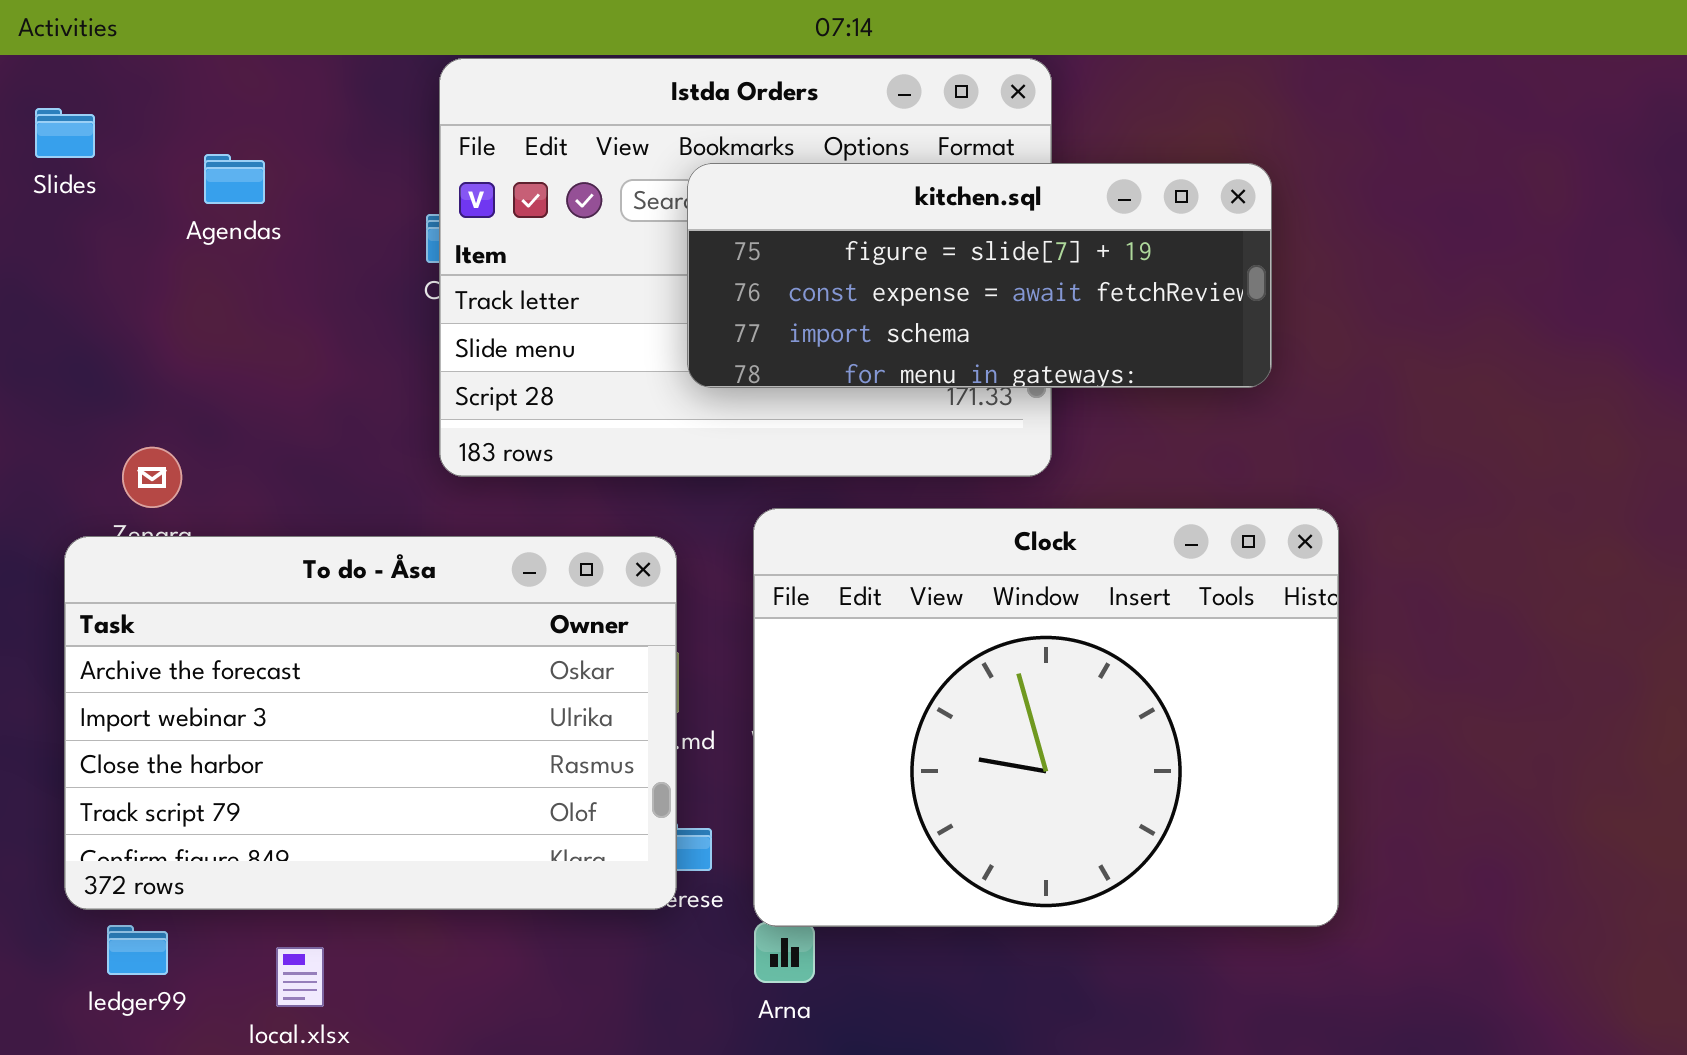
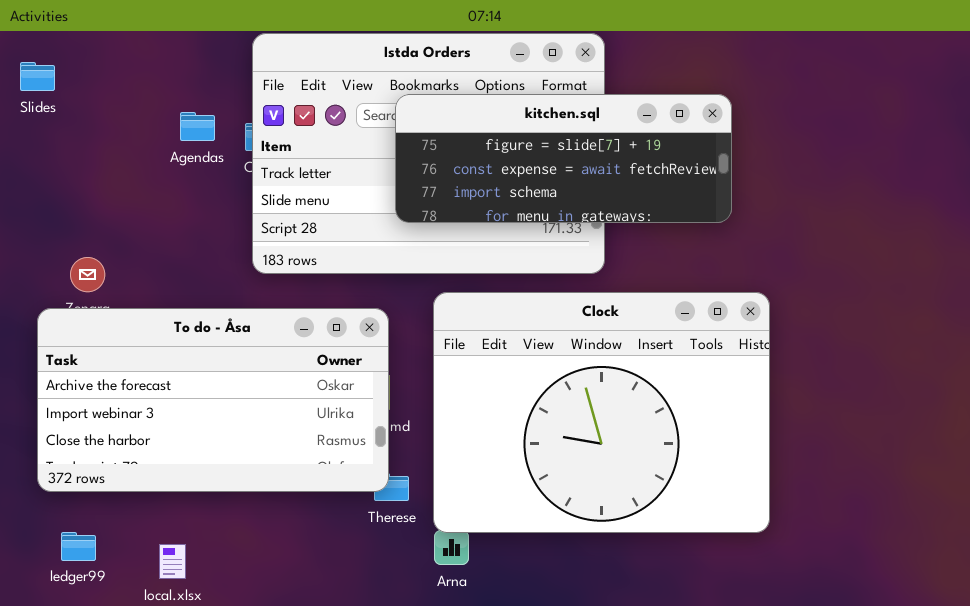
Agendas: [204,154,265,204] -> [180,112,215,141], moved
To do - Åsa: [64,536,677,910] -> [37,308,389,492], resized

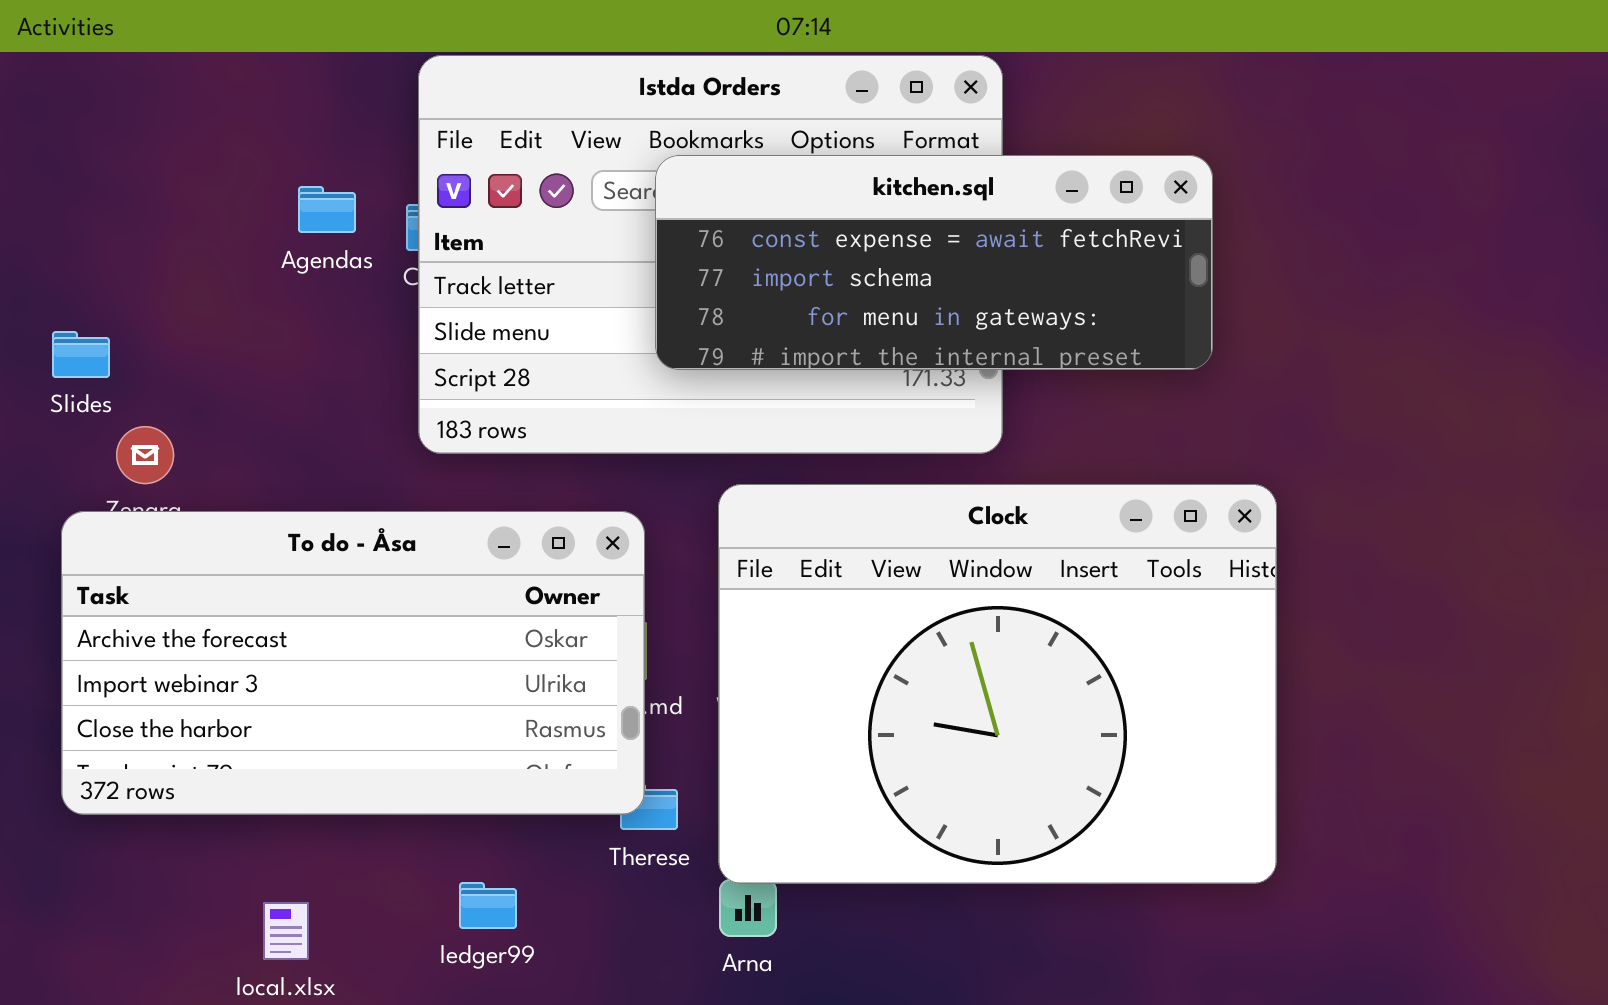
Slides: [20,62,55,91] -> [52,331,110,378], moved
kitchen.sql: [395,94,732,223] -> [655,155,1213,370], scrolled down 1 row
ledger99: [61,532,96,561] -> [459,882,517,929], moved

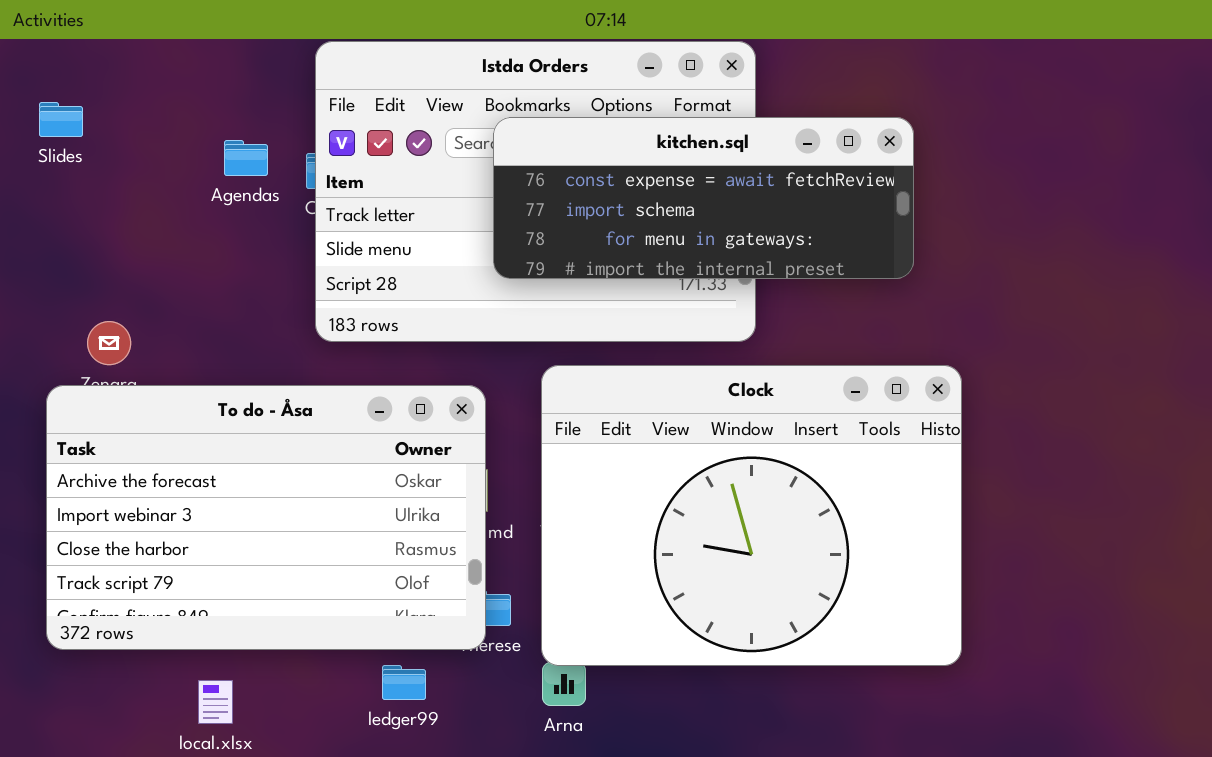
Slides: [52,331,110,378] -> [39,102,83,137], moved
To do - Åsa: [61,511,645,815] -> [46,385,486,650], resized
ledger99: [459,882,517,929] -> [382,665,426,700], moved

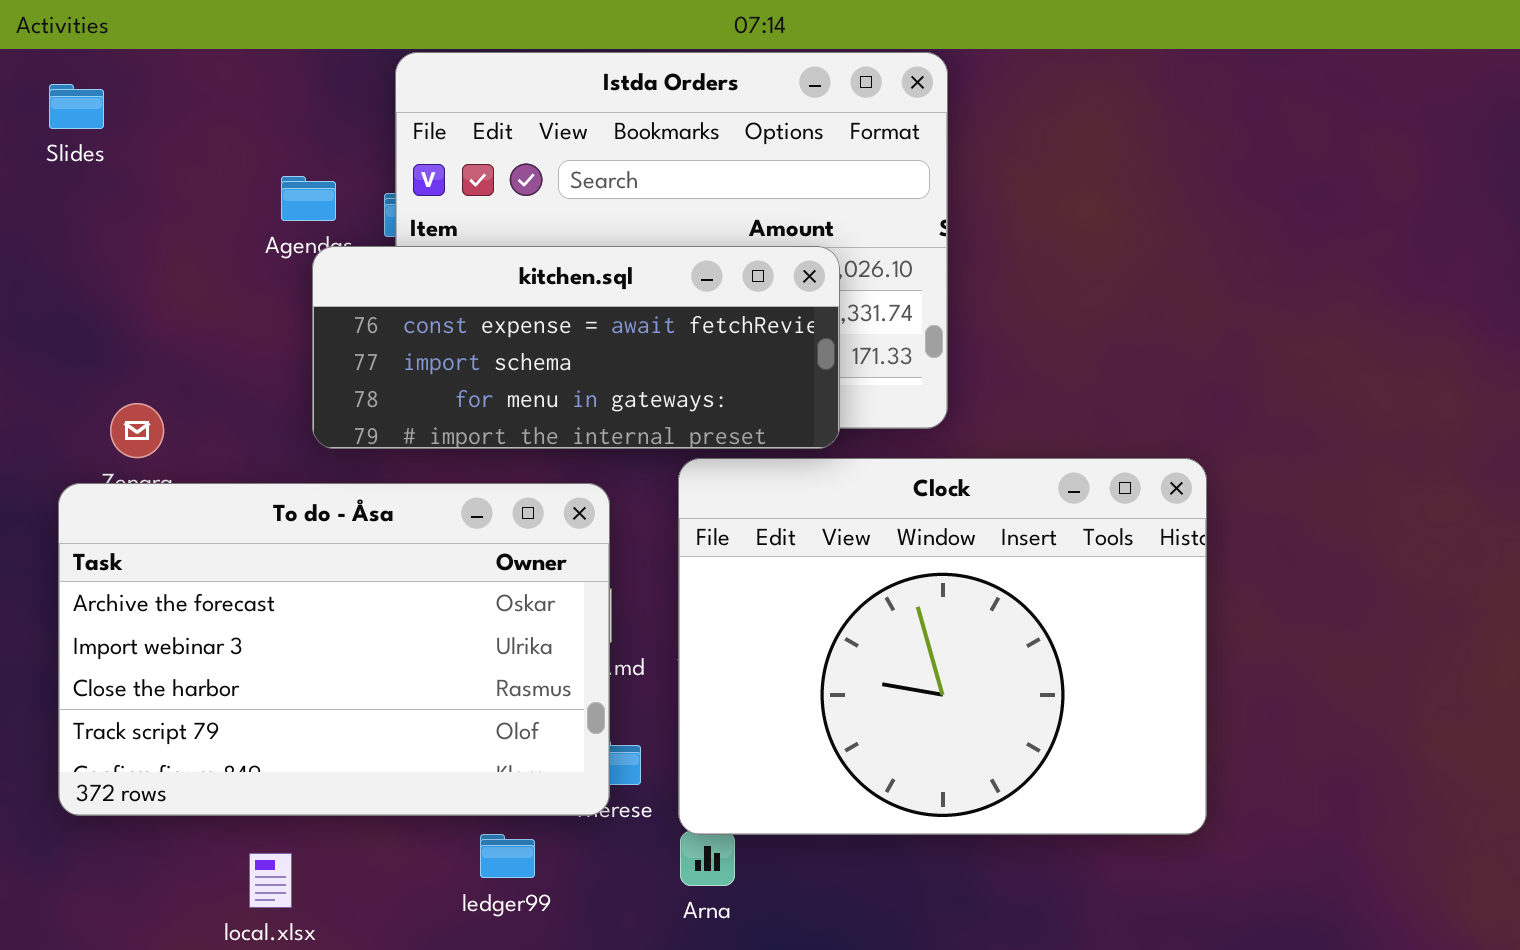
Slides: [39,102,83,137] -> [49,84,104,129], moved
kitchen.sql: [493,117,914,279] -> [312,246,840,449], moved

